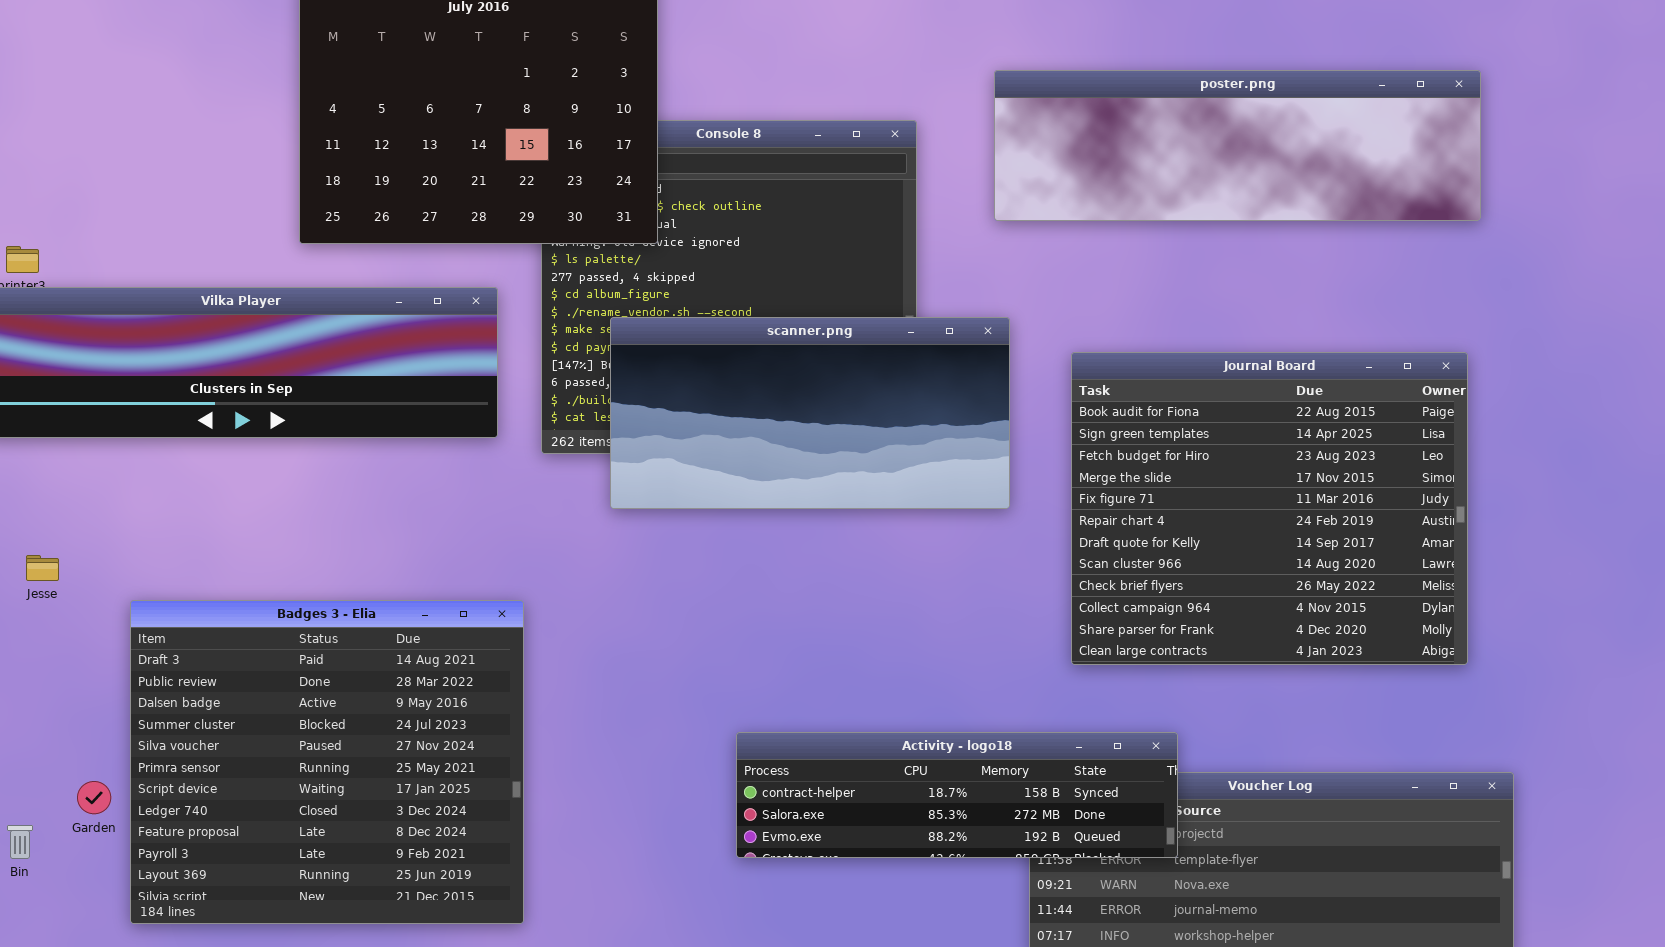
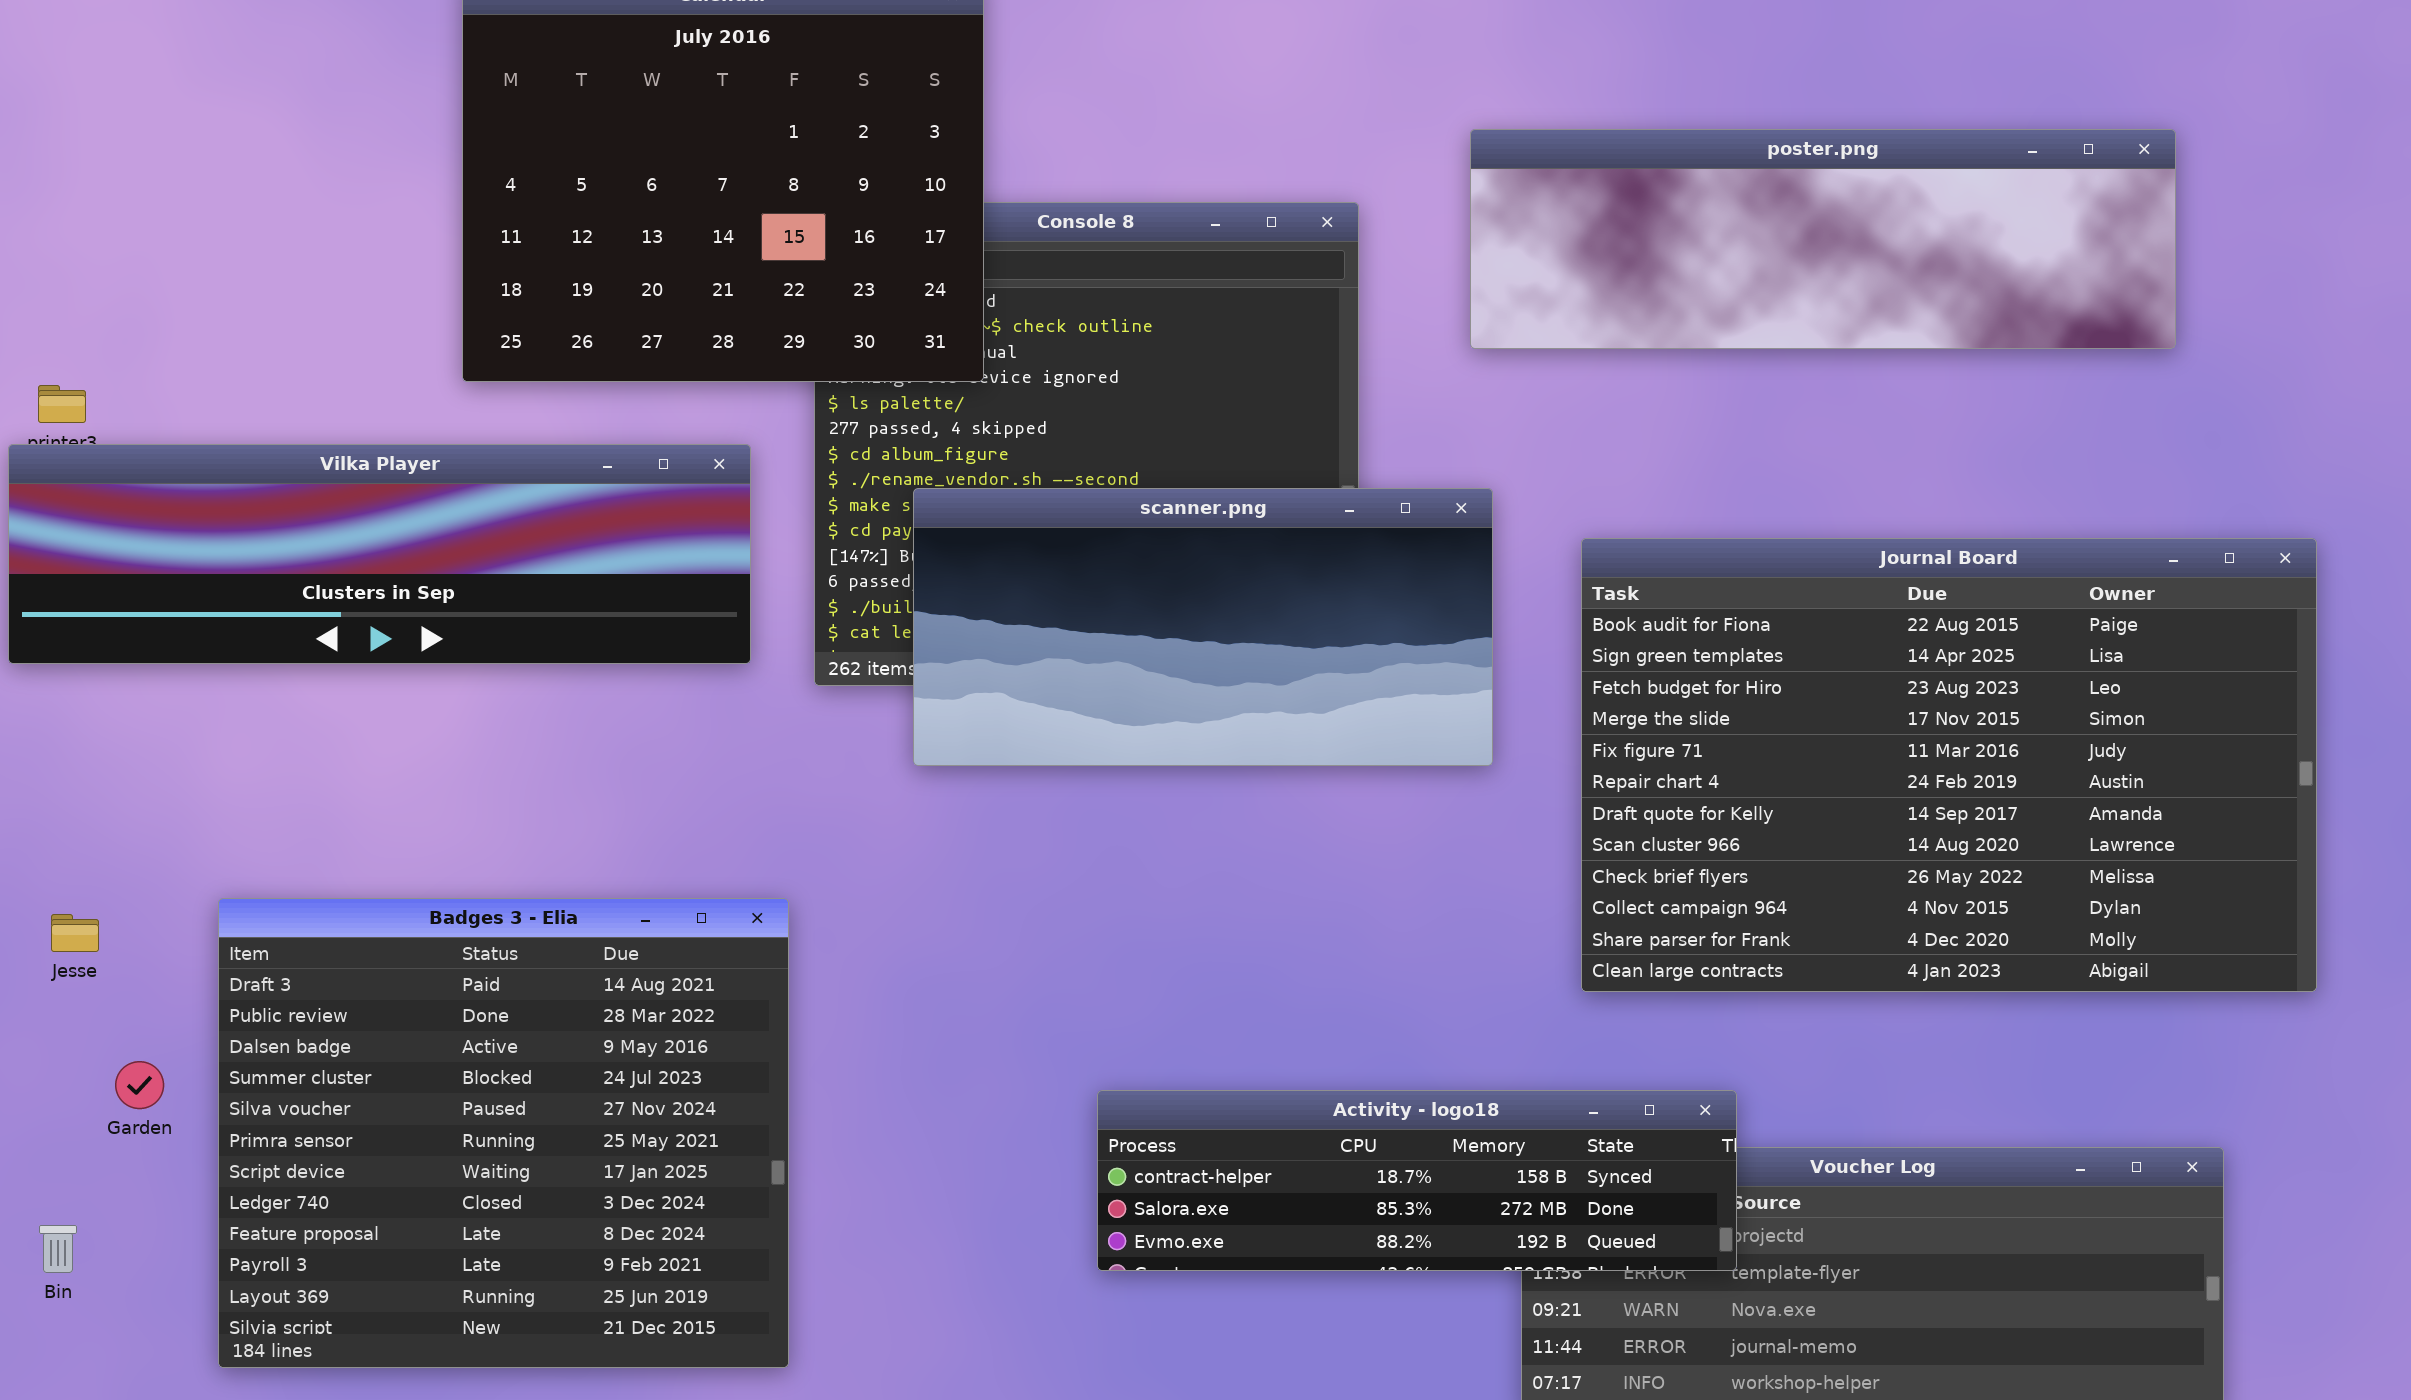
Journal Board: [1071,352,1468,665] -> [1581,538,2317,992], resized
Jesse: [26,555,59,581] -> [51,914,99,952], moved
Garden: [77,781,111,814] -> [115,1061,164,1109], moved

